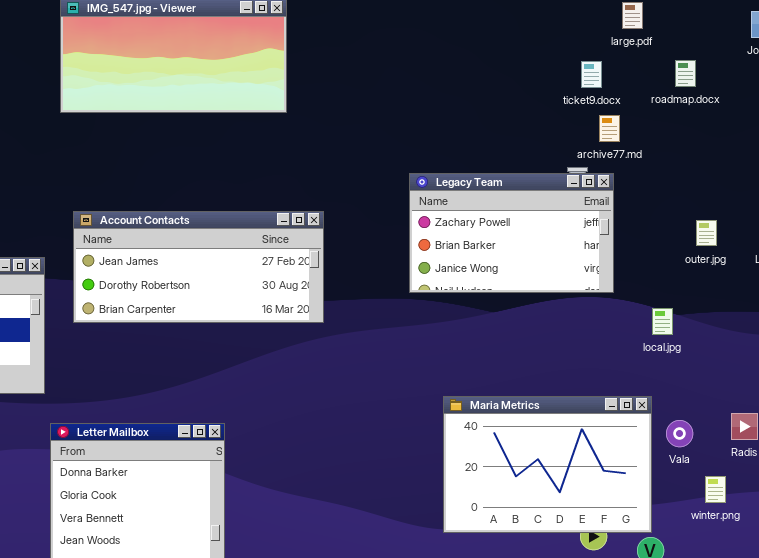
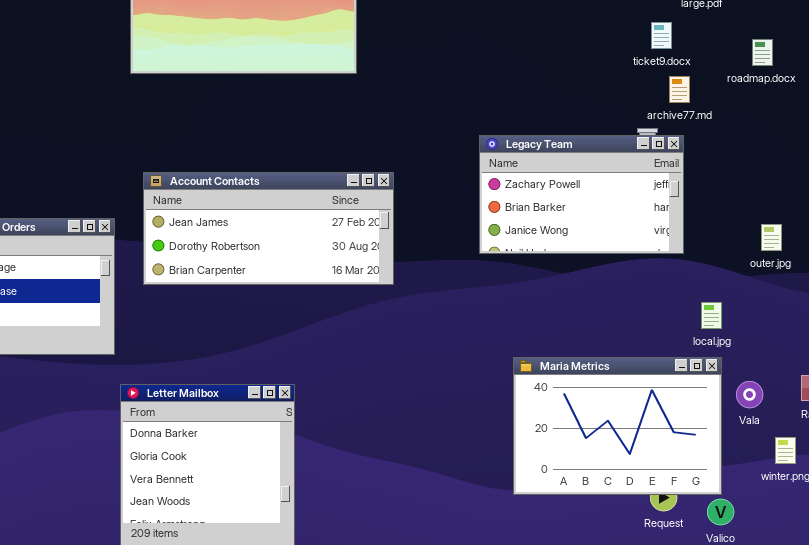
roadmap.docx: [675,60,696,87] -> [752,39,773,66], moved
outer.jpg: [696,220,717,246] -> [761,224,782,251], moved
local.jpg: [652,308,673,335] -> [701,302,722,329], moved

